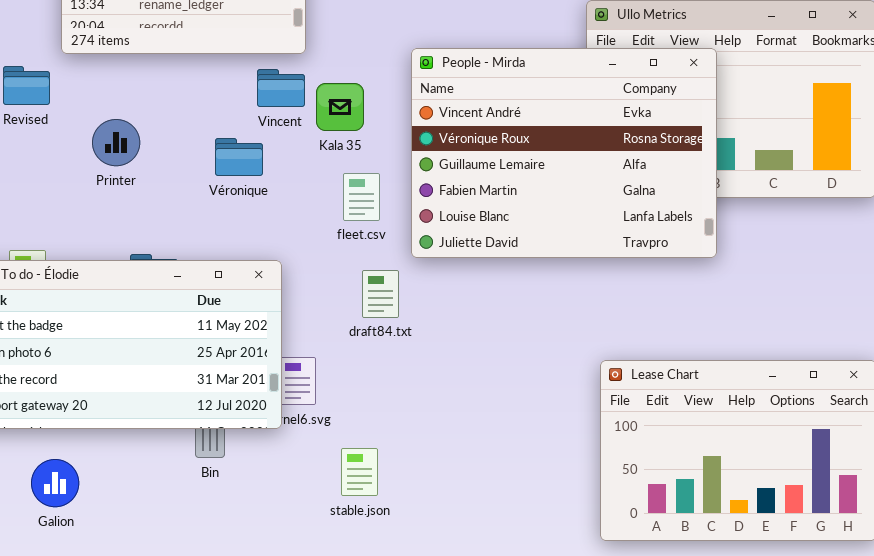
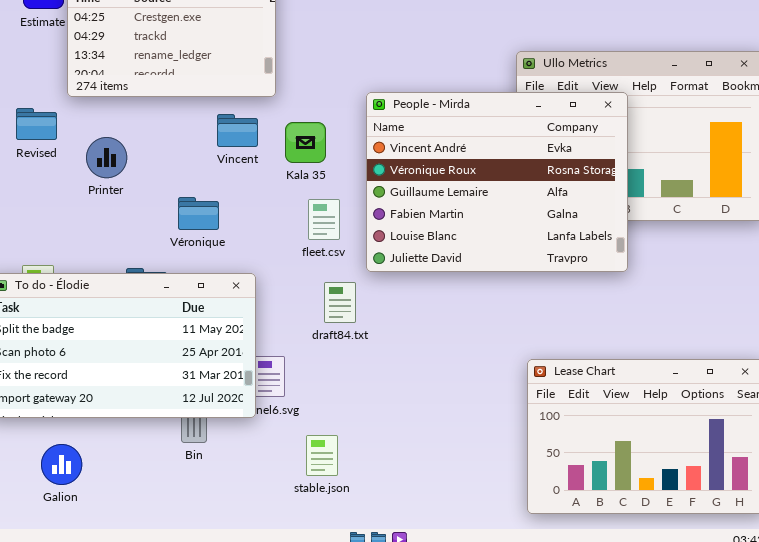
Vincent: [257,69,305,107] -> [217,114,258,147], moved
Printer: [92,119,140,166] -> [86,137,127,178], moved
Véronique: [215,138,263,176] -> [178,197,219,230], moved

